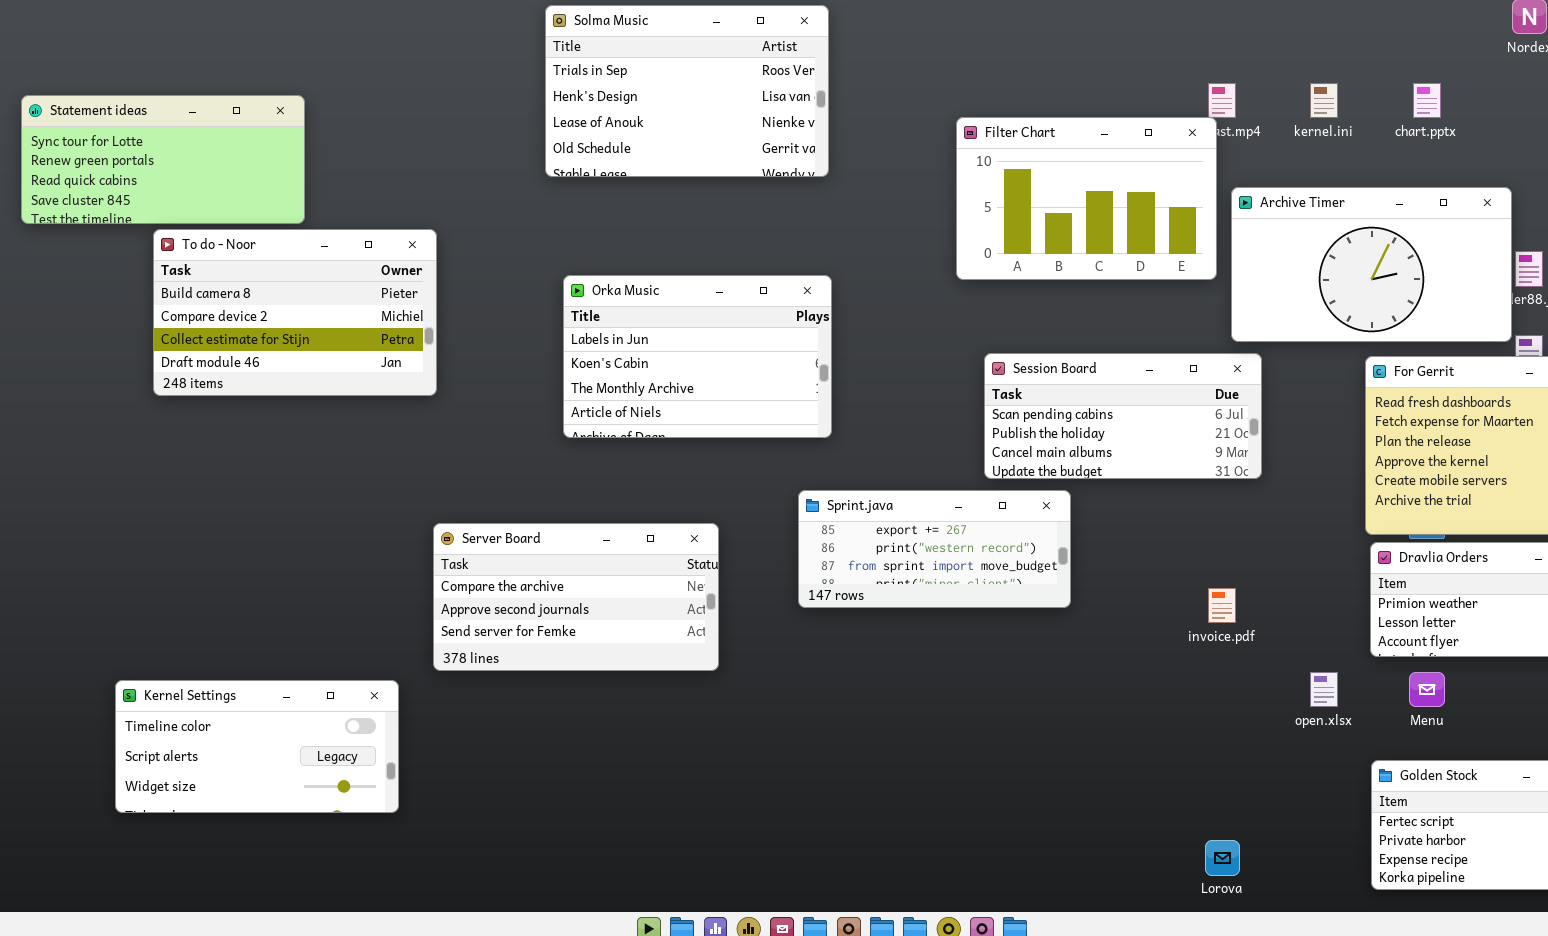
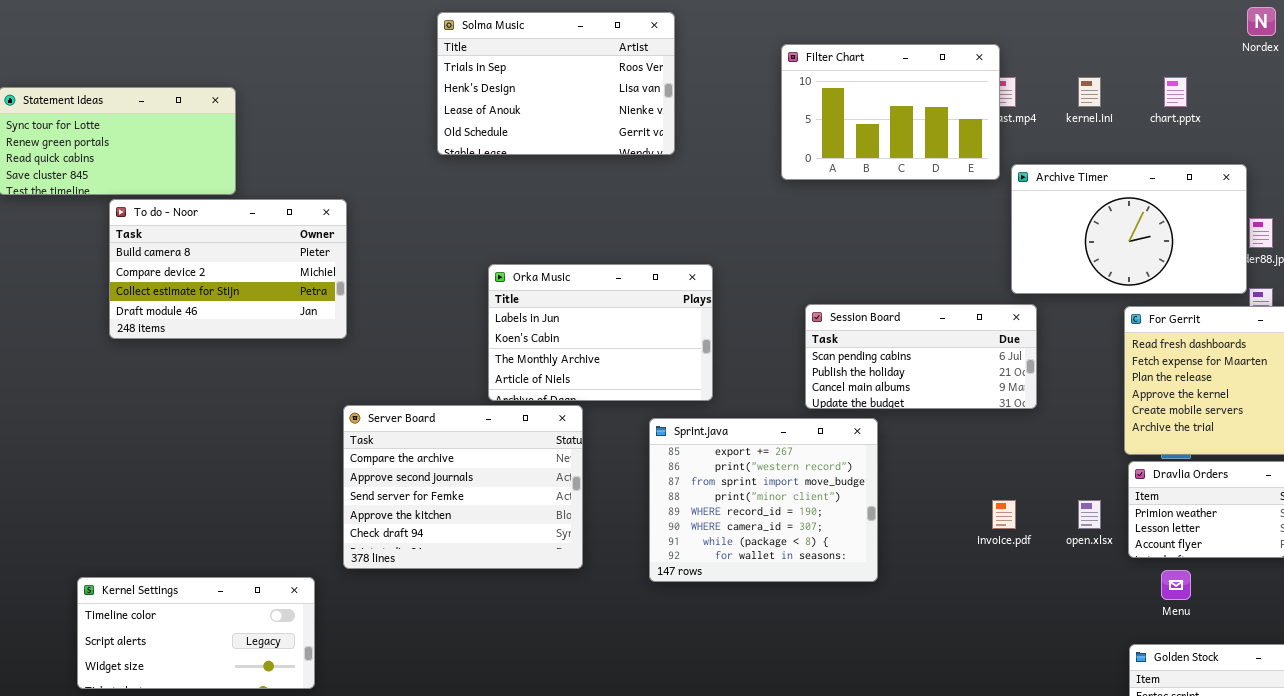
Filter Chart: [956,117,1217,280] -> [781,44,1000,180], moved
Orka Music: [563,275,832,438] -> [488,264,713,401], moved
Sprint.java: [798,490,1071,608] -> [649,418,878,582], resized
Server Board: [433,523,719,671] -> [343,405,583,569], resized
open.xlsx: [1310,672,1338,707] -> [1078,500,1101,529], moved

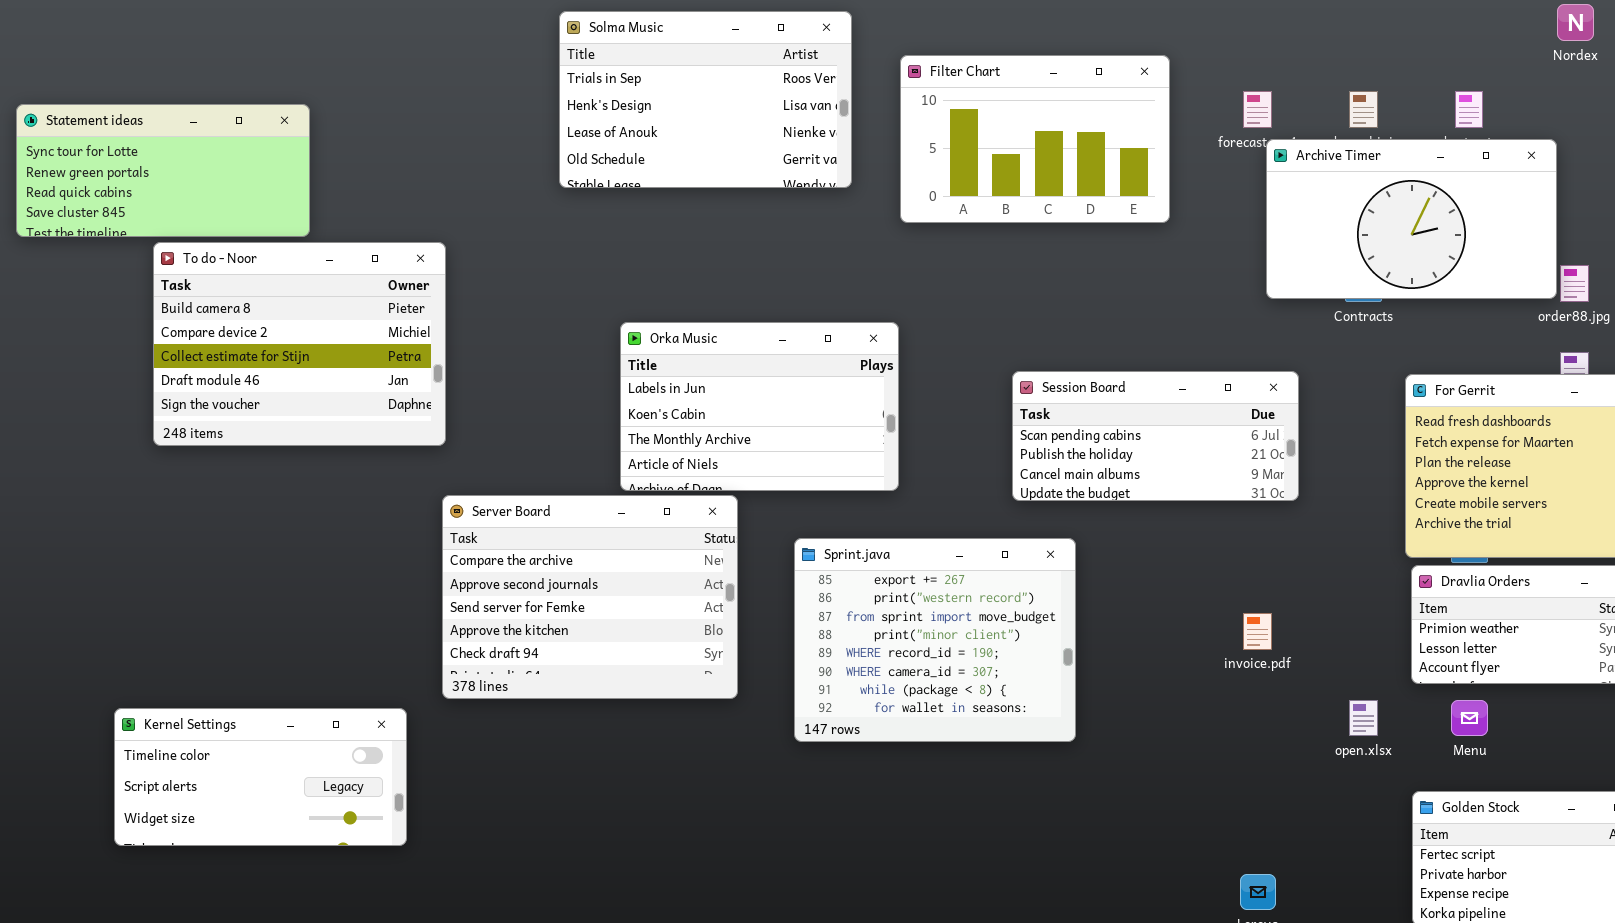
Filter Chart: [781,44,1000,180] -> [900,55,1170,223], moved
Archive Timer: [1011,164,1247,294] -> [1266,139,1557,299], moved
To do - Noor: [109,199,347,339] -> [153,242,446,446], resized
Sprint.java: [649,418,878,582] -> [794,538,1076,742], moved
open.xlsx: [1078,500,1101,529] -> [1349,700,1378,736], moved

